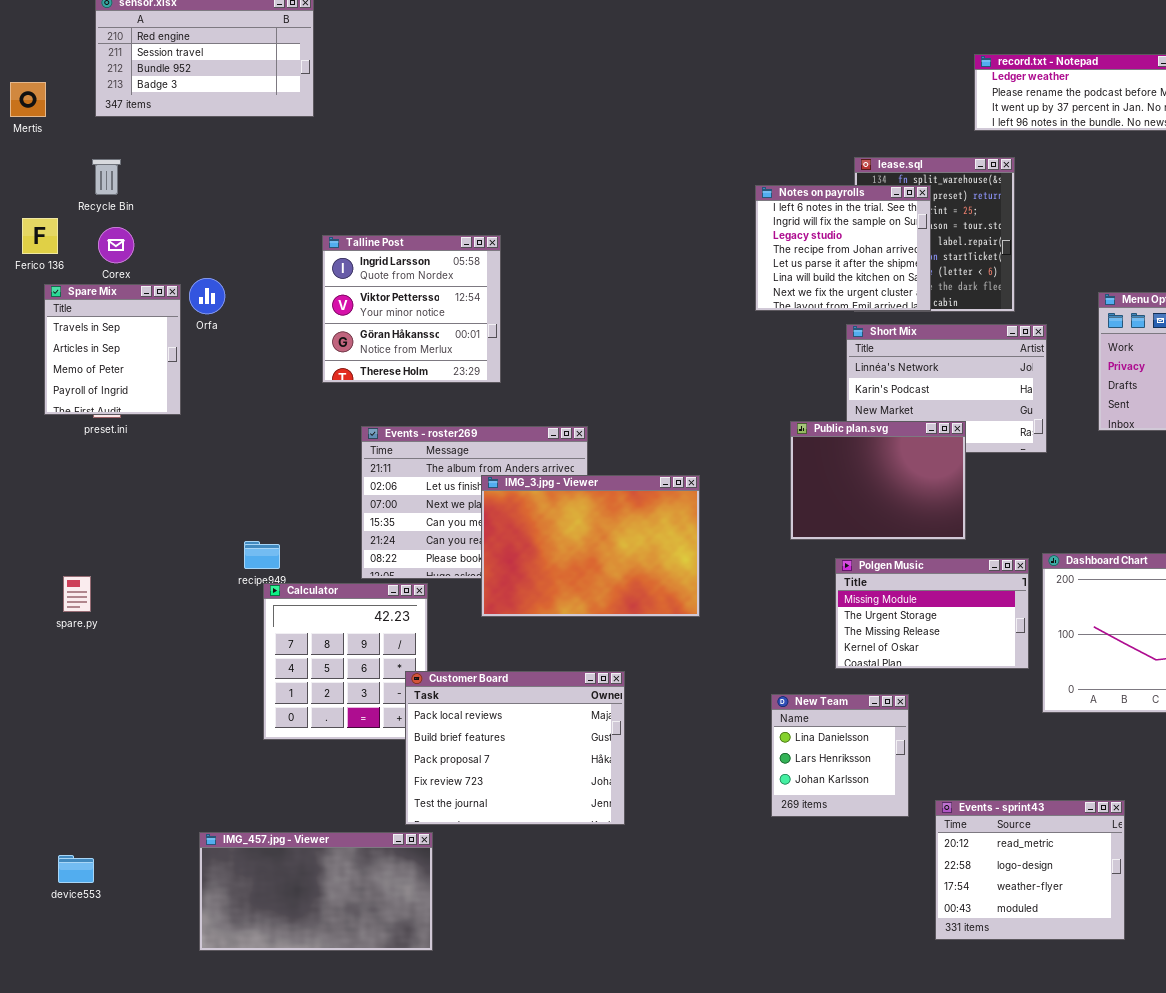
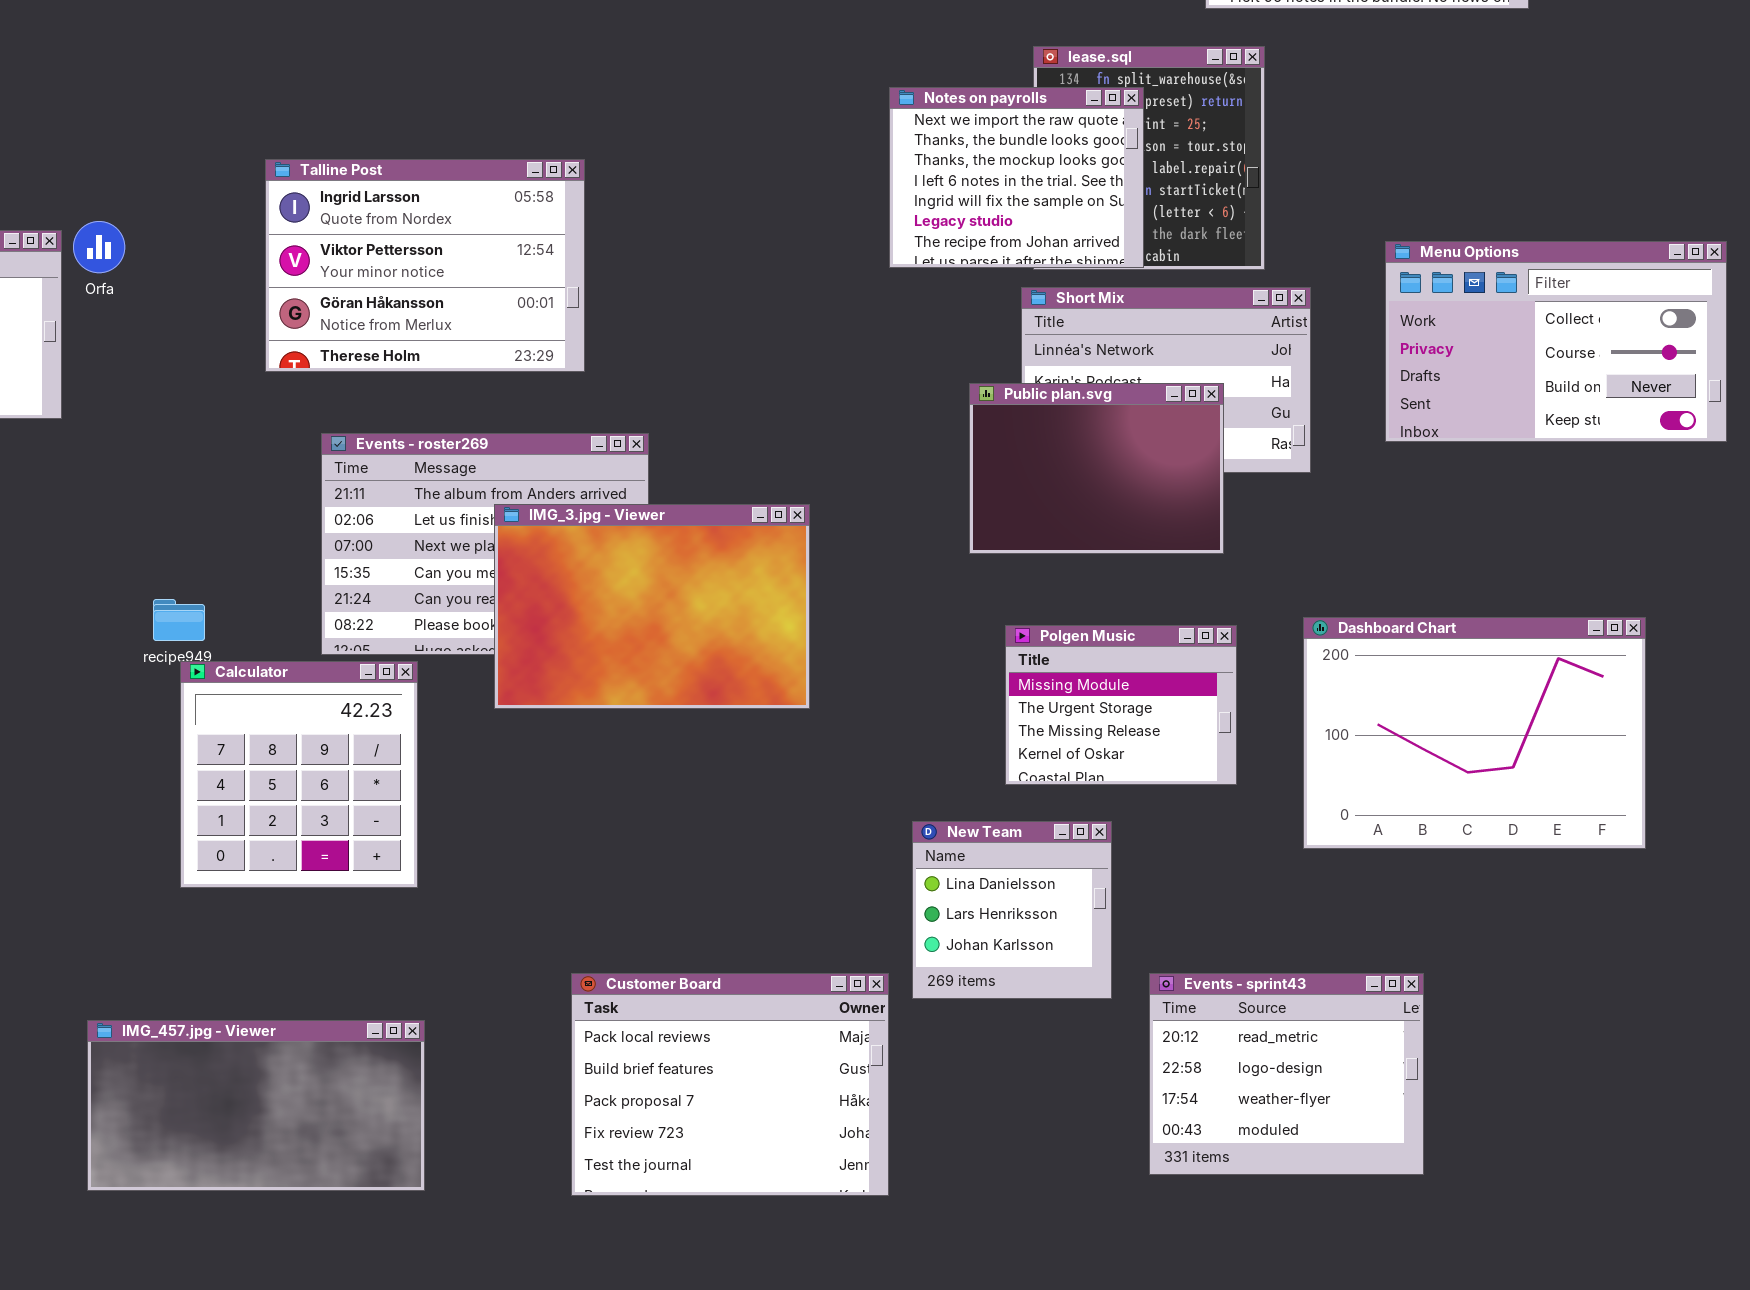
Notes on payrolls: [755,185,931,311] -> [889,87,1144,268], scrolled up 3 rows
Talline Post: [322,235,501,383] -> [265,159,585,372], resized
Public plan.svg: [790,421,966,540] -> [969,383,1224,554], moved
Polgen Music: [835,558,1029,669] -> [1005,625,1237,785], resized
Customer Board: [405,671,625,825] -> [571,973,889,1196], moved

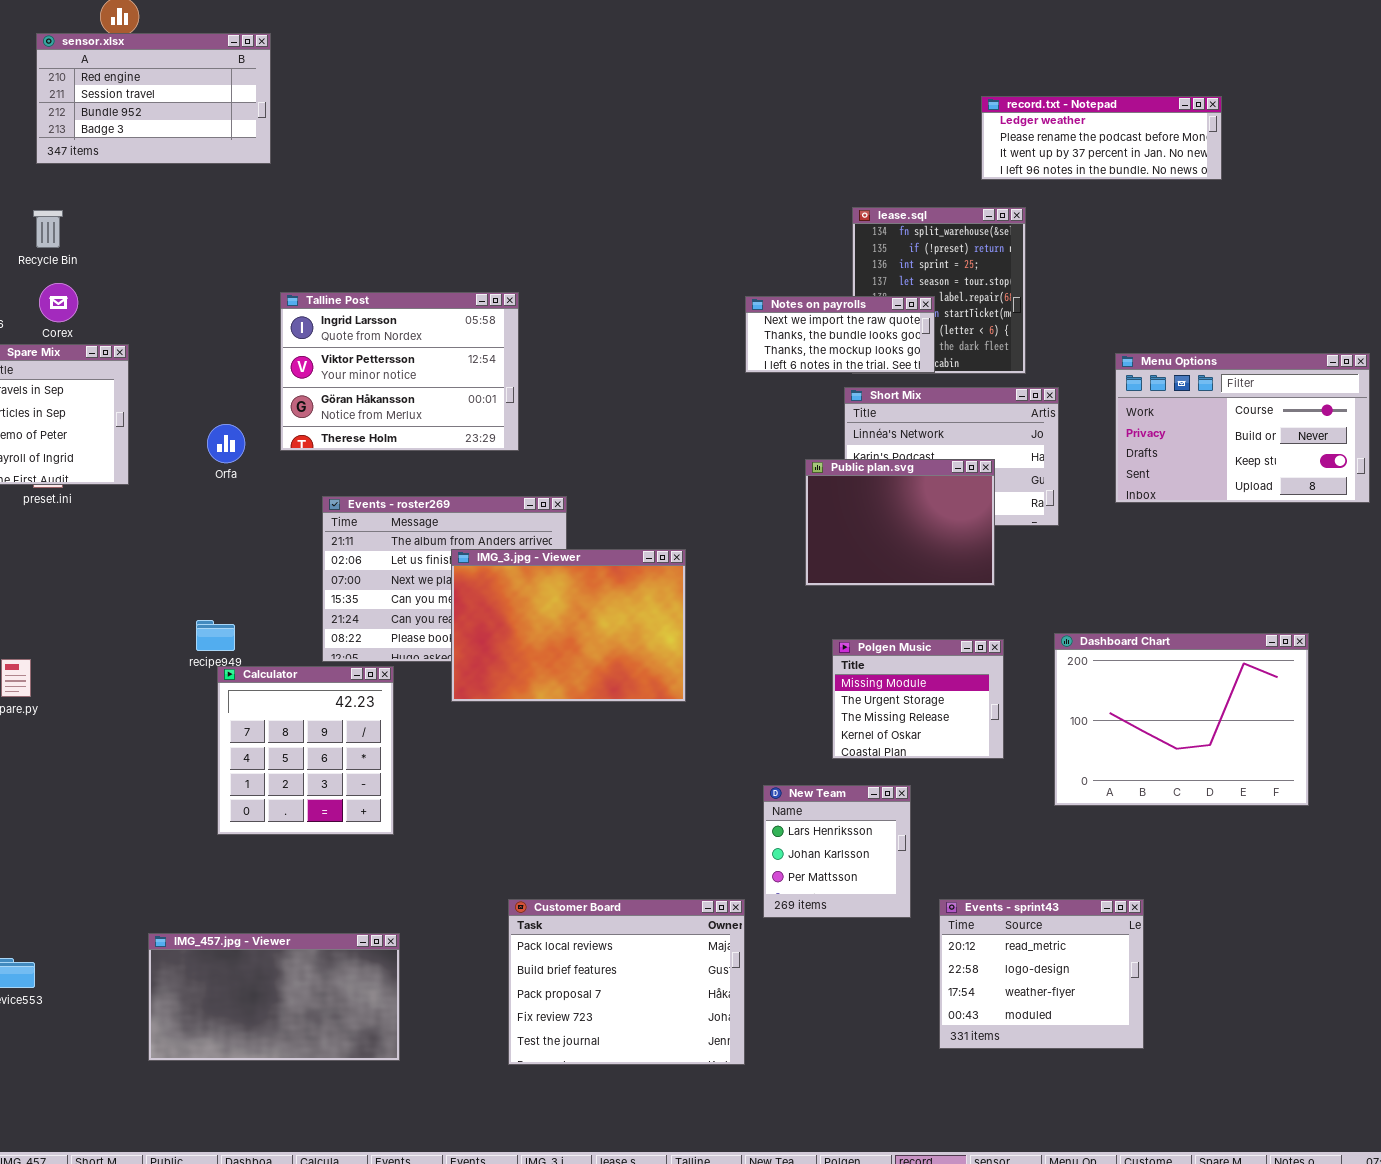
Notes on payrolls: [889,87,1144,268] -> [745,296,935,373], resized
Orfa: [73,221,125,273] -> [207,424,245,463], moved
Menu Options: [1385,241,1727,442] -> [1115,353,1370,503], scrolled down 1 row
New Team: [912,821,1112,999] -> [763,785,911,918], scrolled down 1 row

